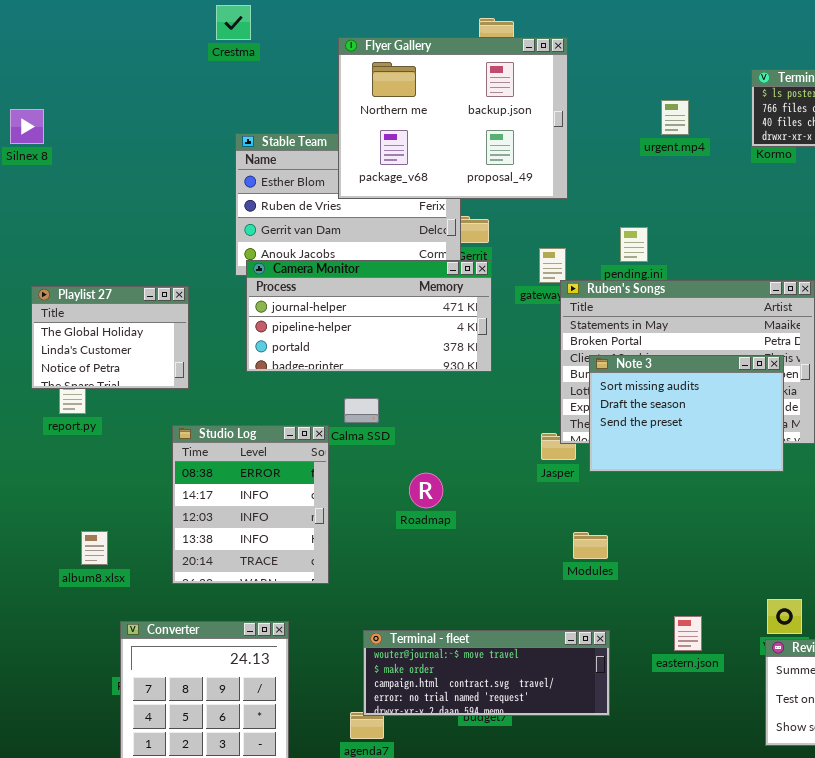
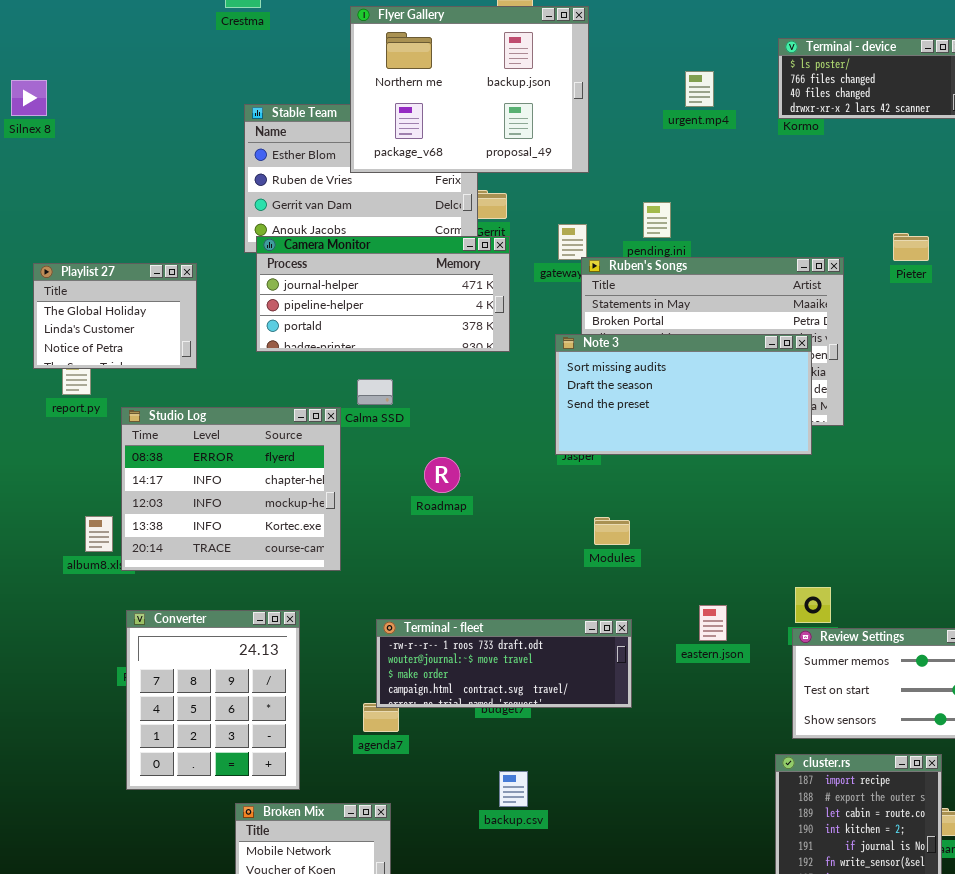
Note 3: [589,355,784,472] -> [555,334,812,455], resized
Studio Log: [172,425,329,584] -> [121,407,341,571], resized
Terminal - fleet: [363,630,610,716] -> [376,619,632,708], scrolled up 1 row

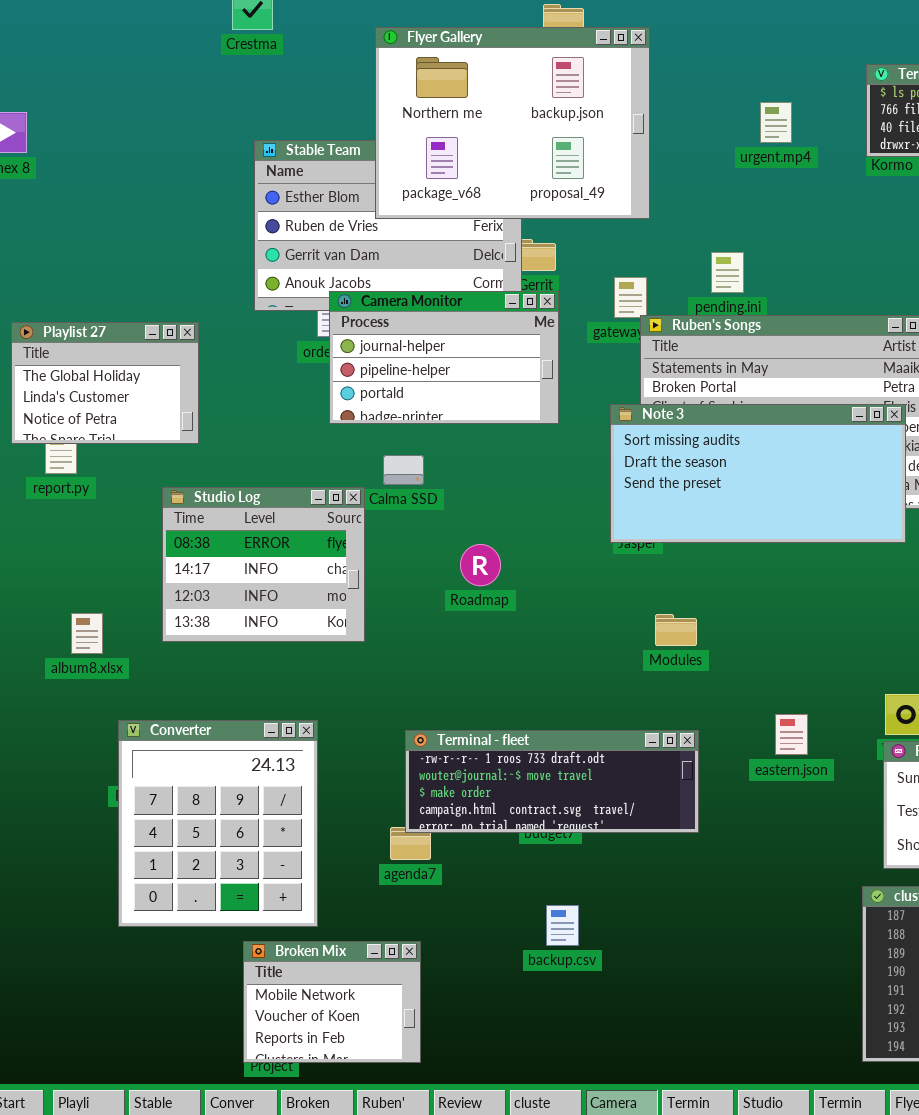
Camera Monitor: [256,236,510,352] -> [329,291,559,424], resized
Studio Log: [121,407,341,571] -> [162,487,365,642], resized

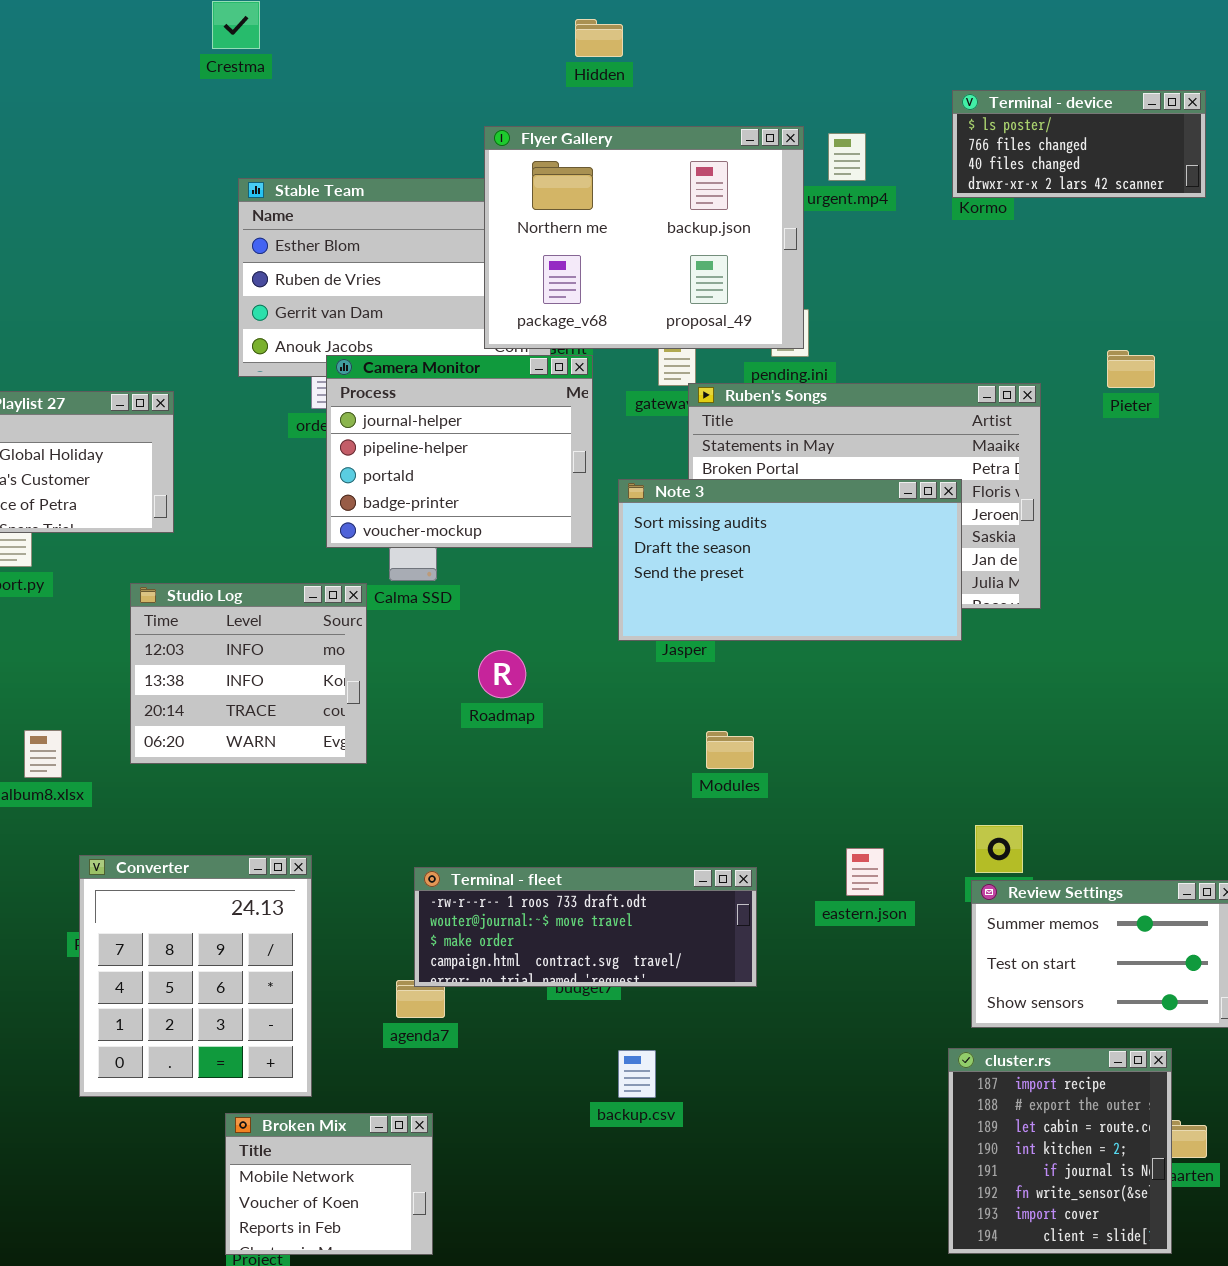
Flyer Gallery: [375,27,650,219] -> [484,126,804,349], moved
Camera Monitor: [329,291,559,424] -> [326,355,593,548], resized
Note 3: [610,404,906,543] -> [618,479,962,641], moved
Studio Log: [162,487,365,642] -> [130,583,367,764], scrolled down 2 rows
backup.csv: [546,905,579,946] -> [618,1050,656,1098], moved

